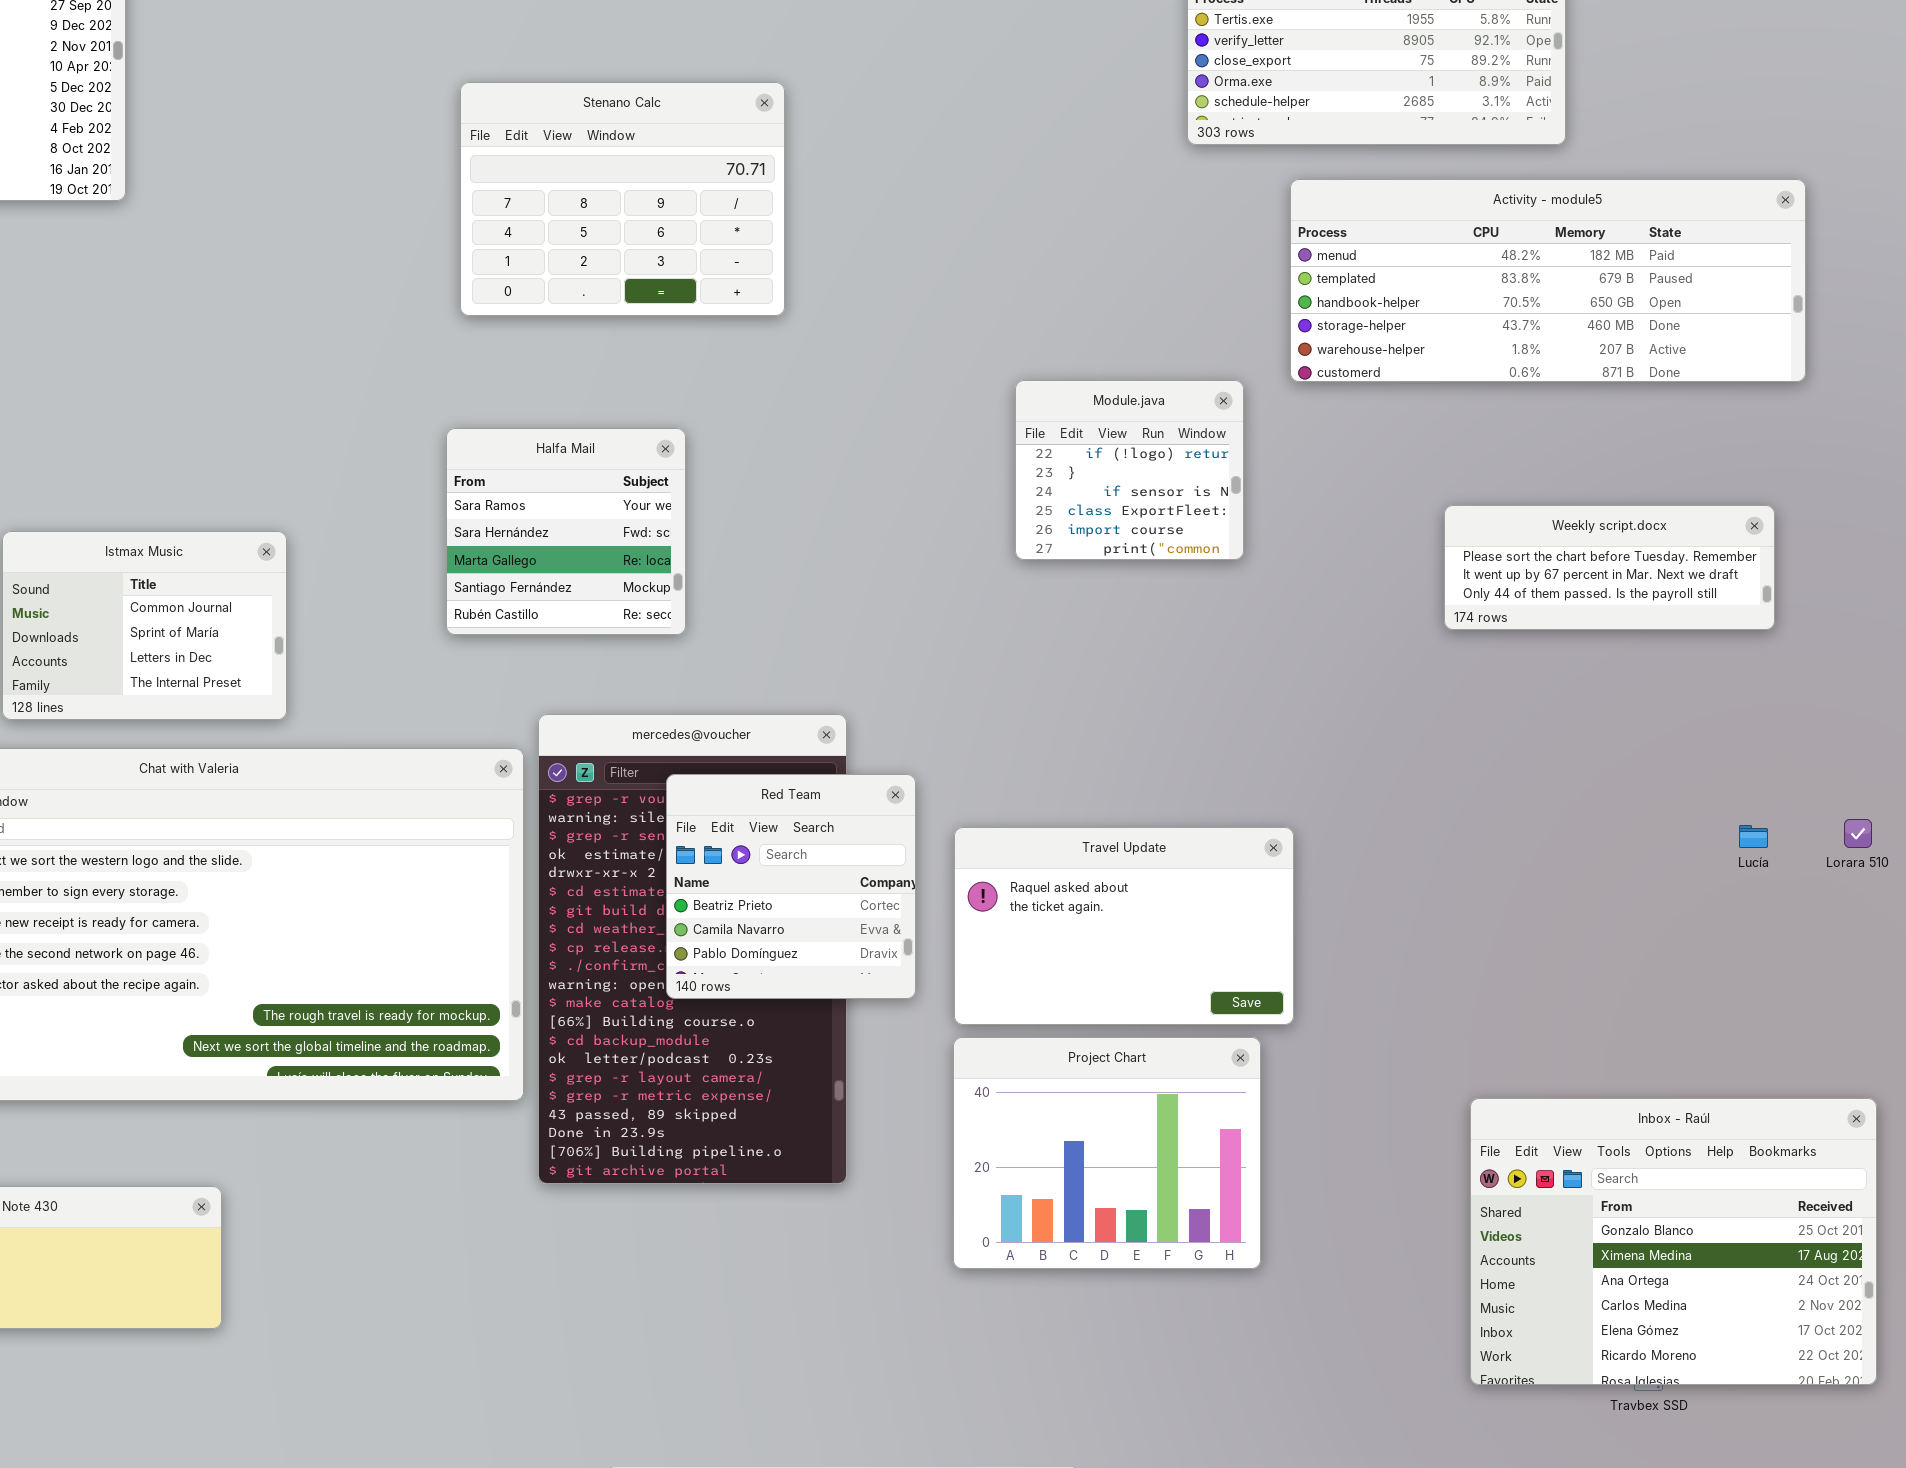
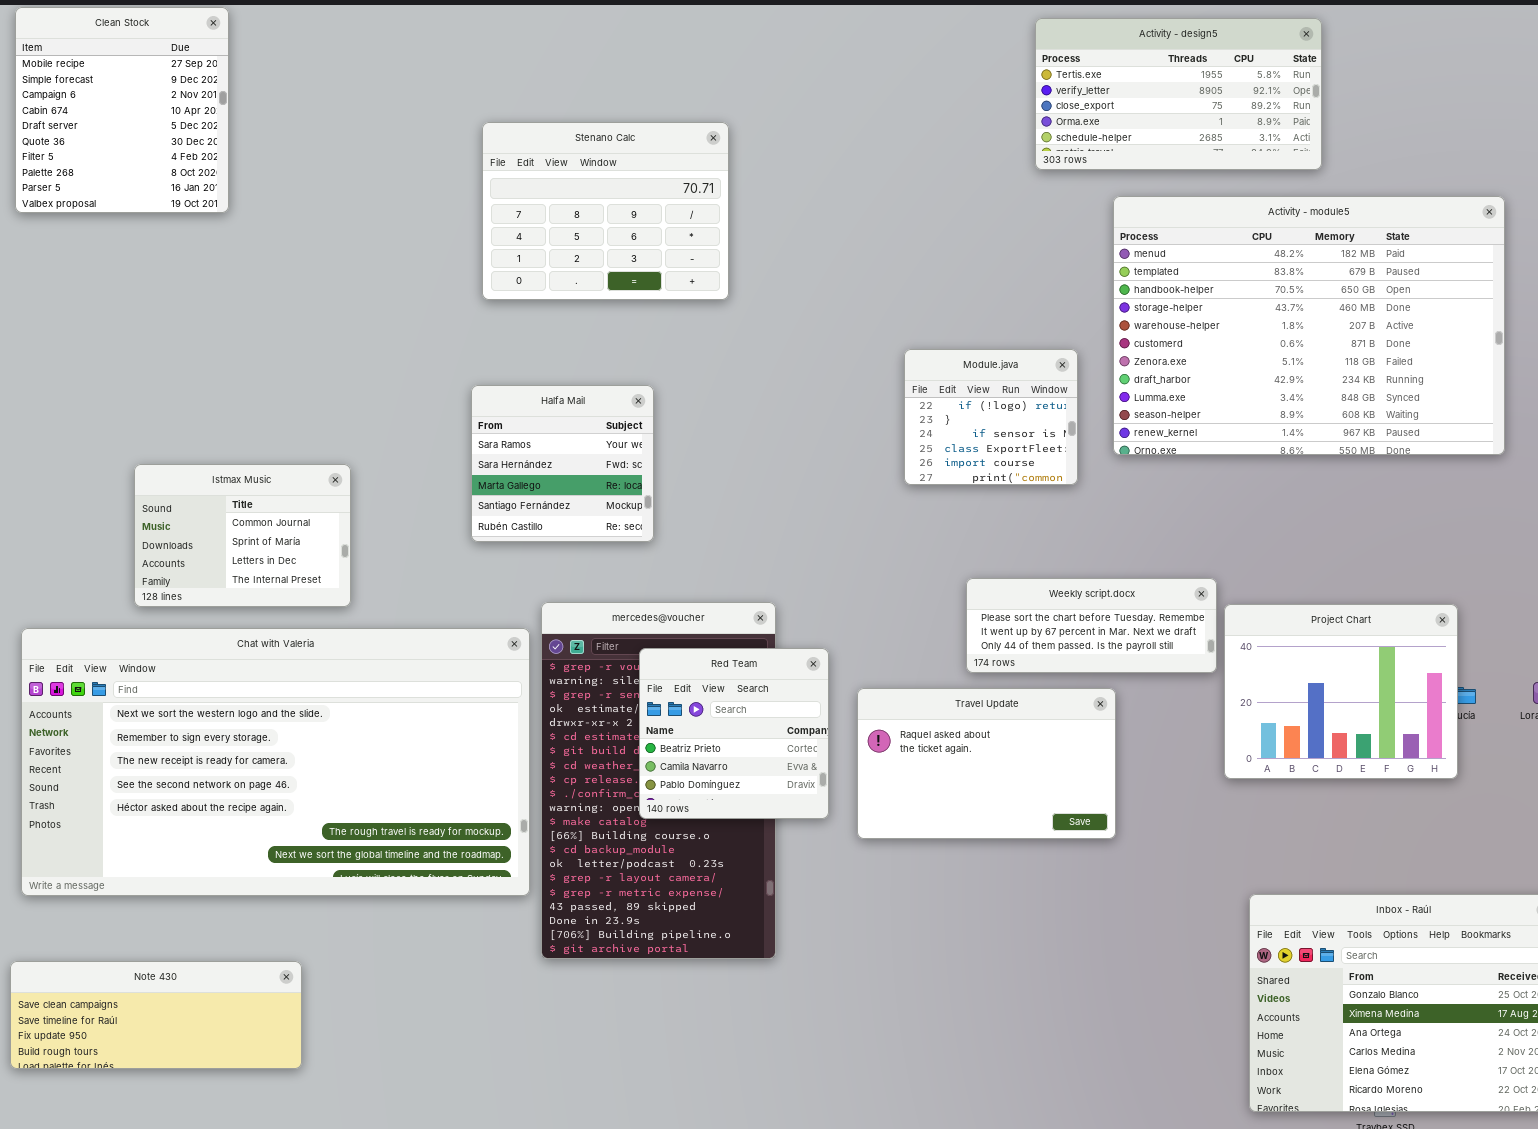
Activity - module5: [1290,179,1806,382] -> [1113,196,1505,455], resized
Weekly script.docx: [1444,505,1775,630] -> [966,578,1217,673], moved
Project Chart: [953,1037,1261,1269] -> [1224,604,1458,779], moved

